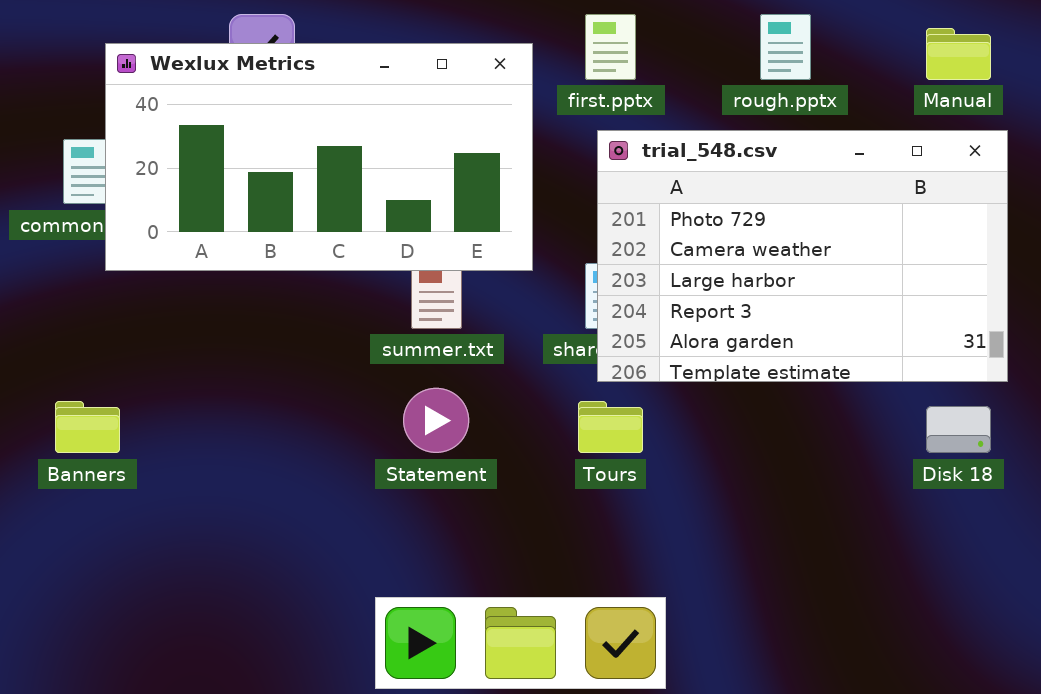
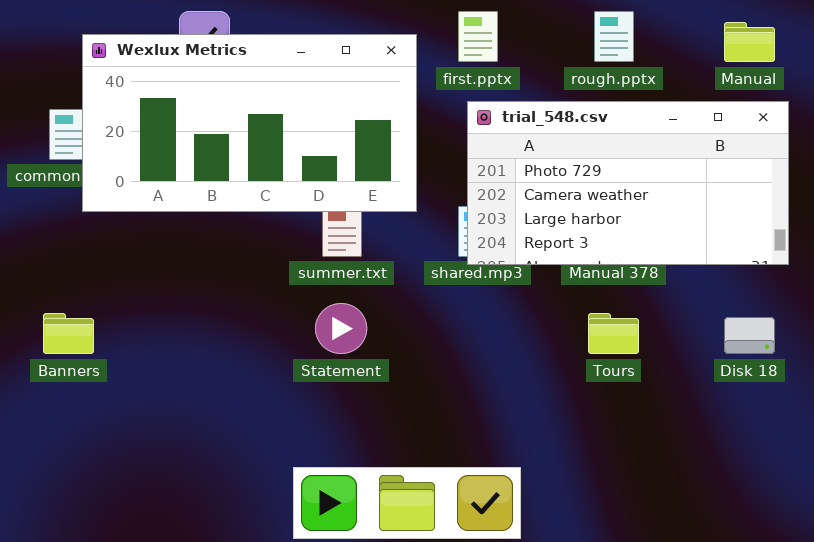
trial_548.csv: [597,130,1008,382] -> [467,101,789,265], resized
Tours: [578,401,643,453] -> [588,313,639,354], moved

